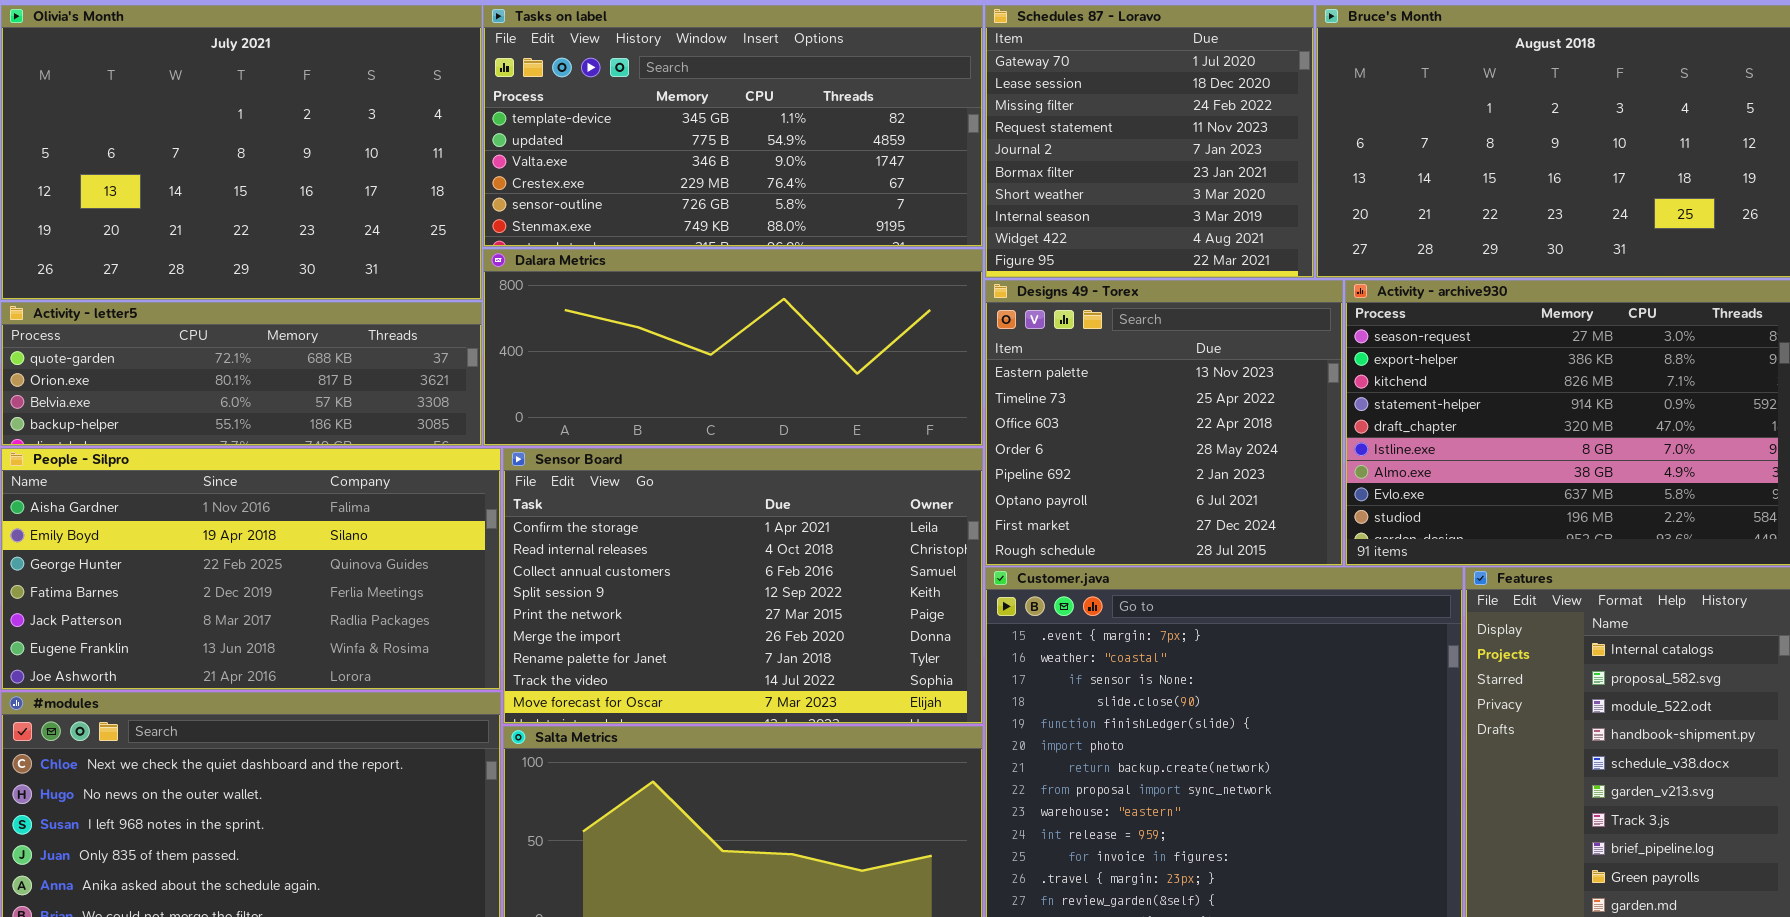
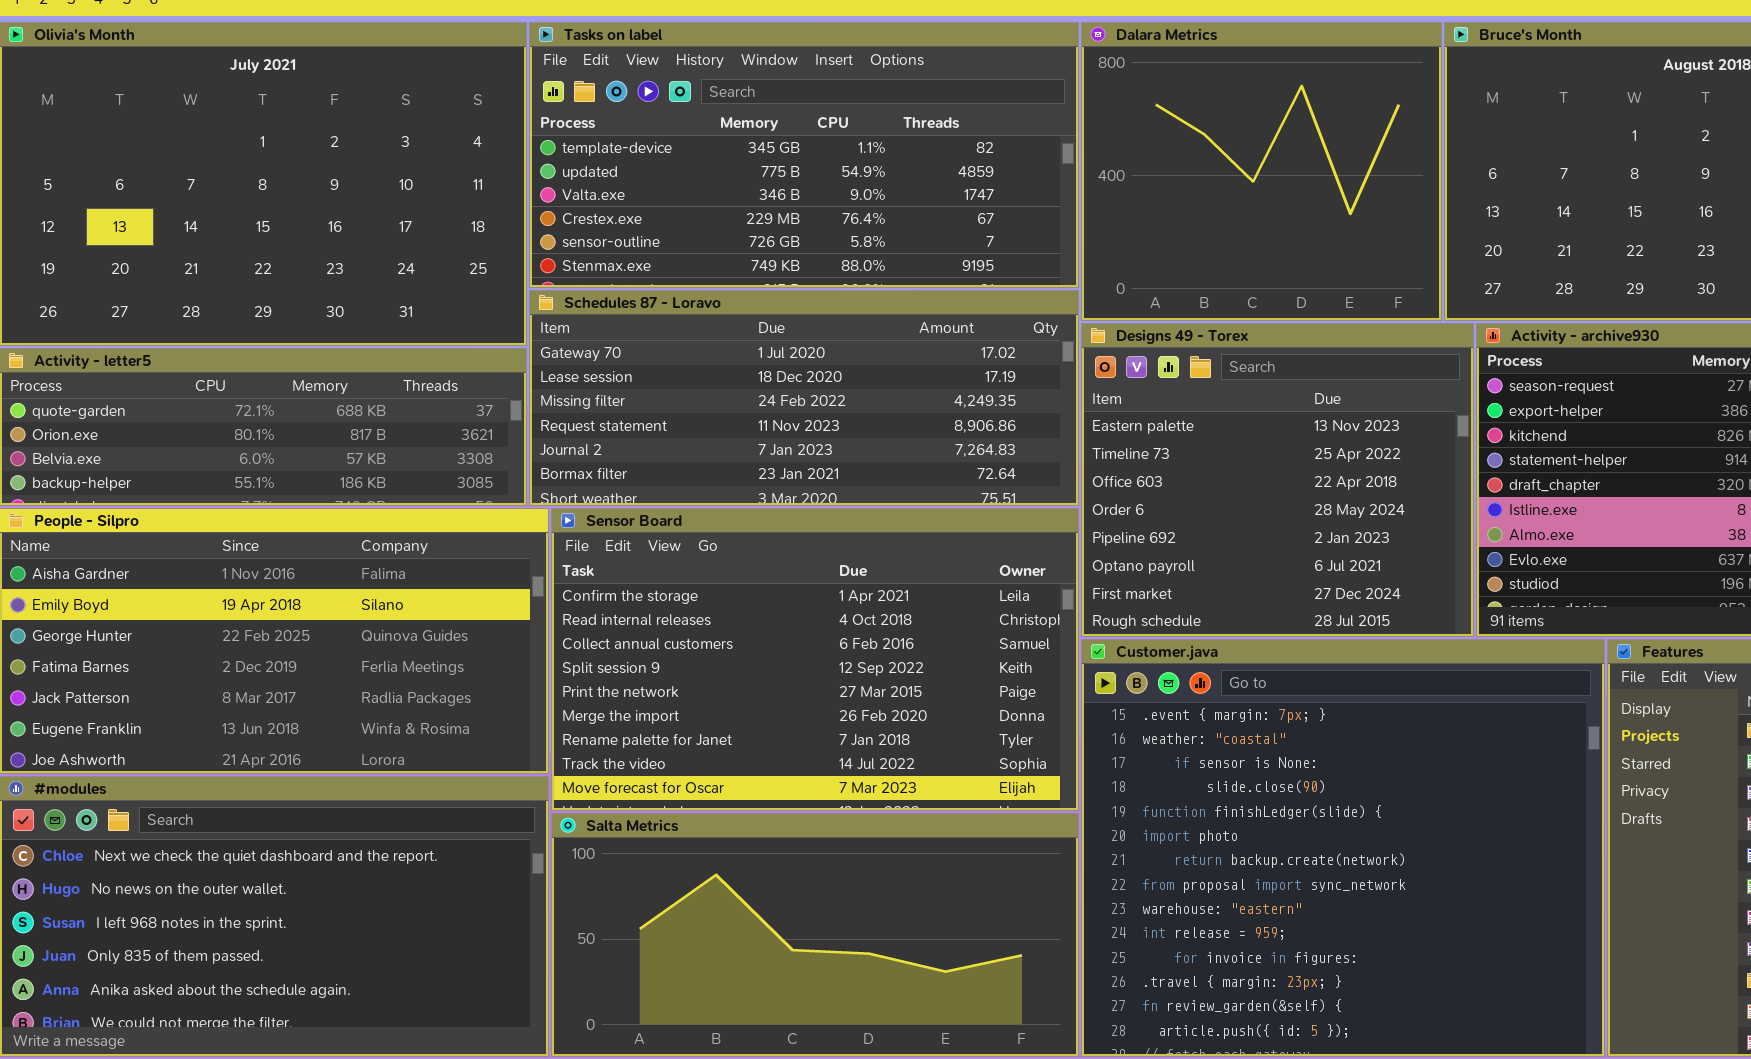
Schedules 87 - Loravo: [985,5,1314,278] -> [529,290,1079,506], moved, resized
Dalara Metrics: [483,249,983,446] -> [1081,22,1442,321], moved, resized

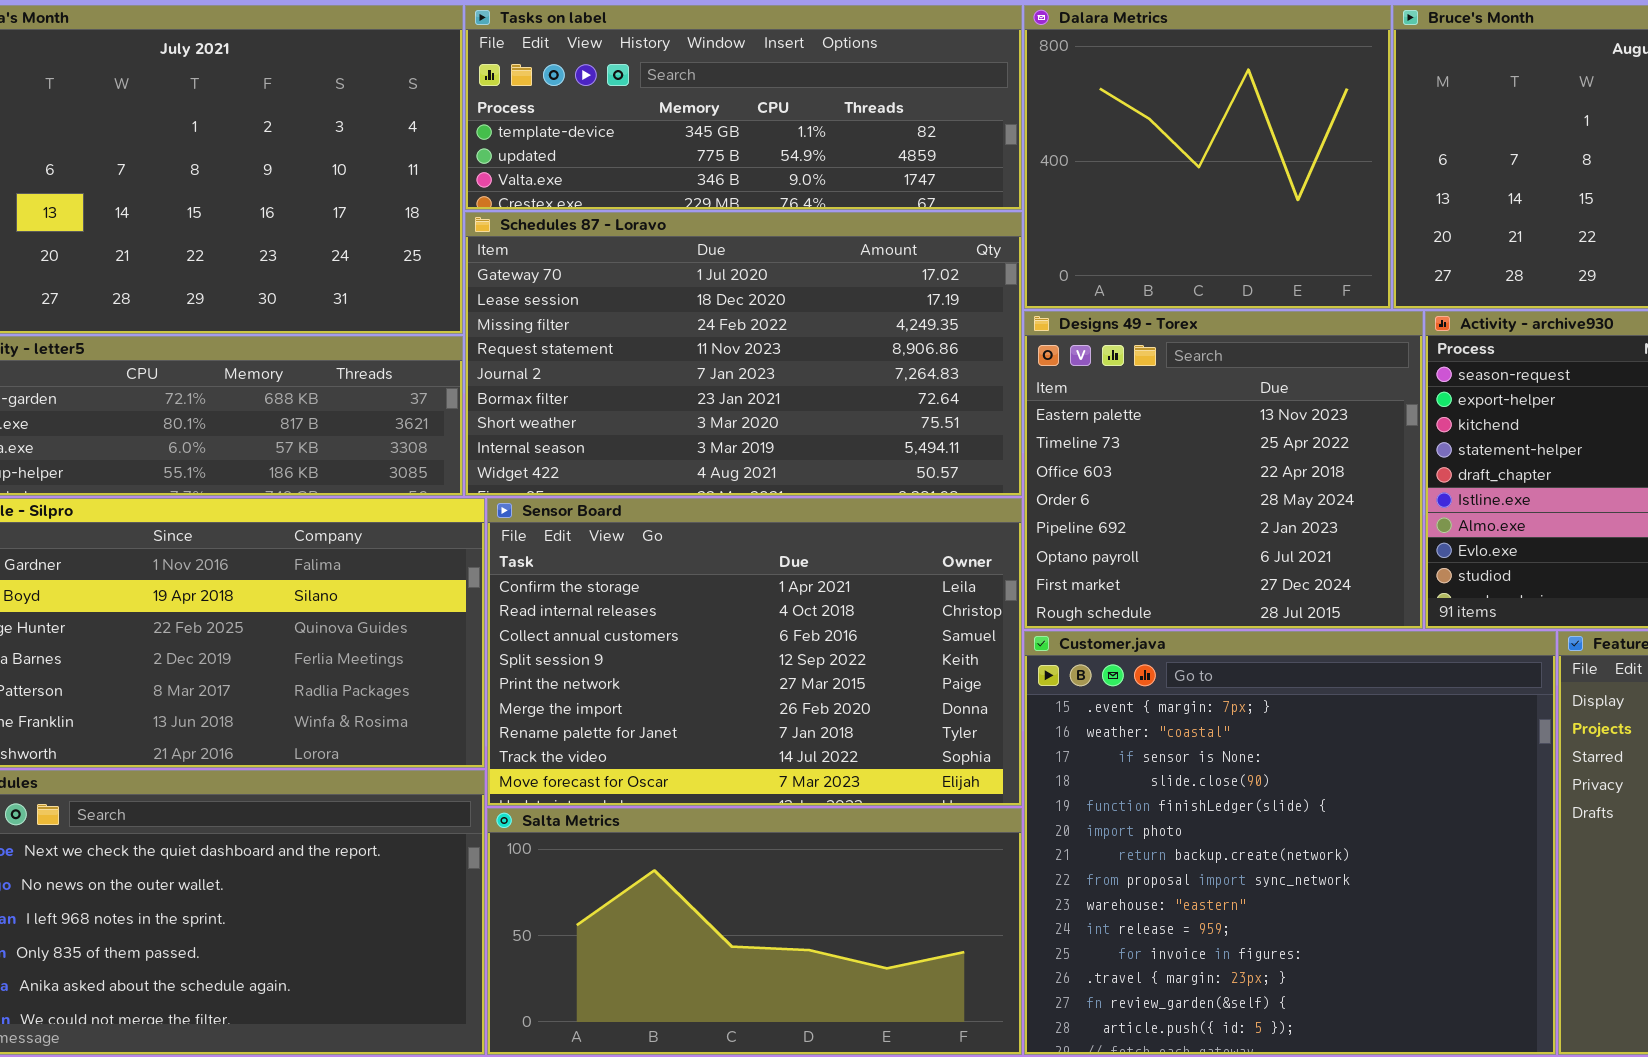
Tasks on label: [529,22,1079,288] -> [465,5,1022,210], resized
Schedules 87 - Loravo: [529,290,1079,506] -> [465,212,1022,496], resized

